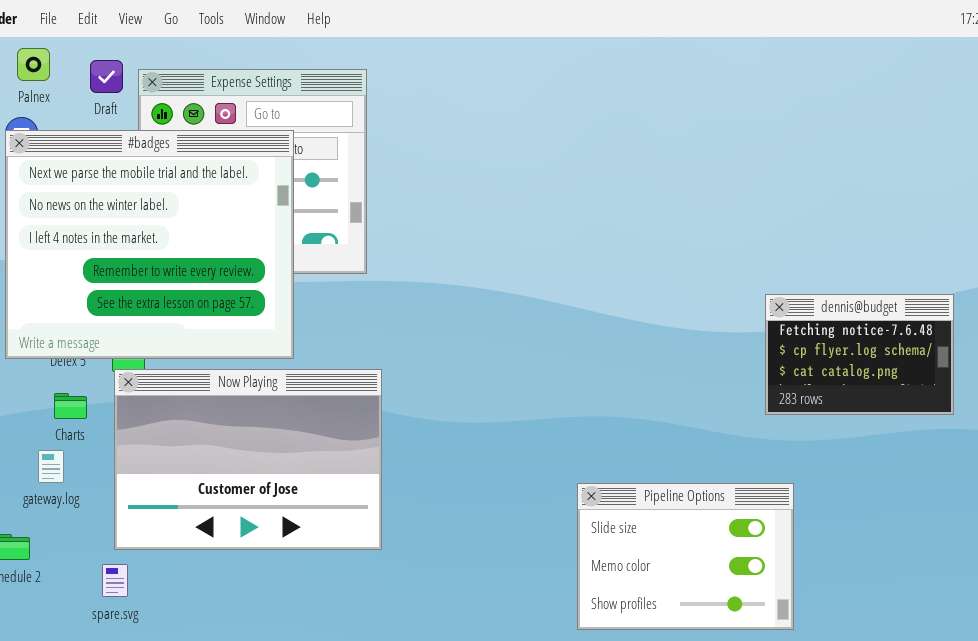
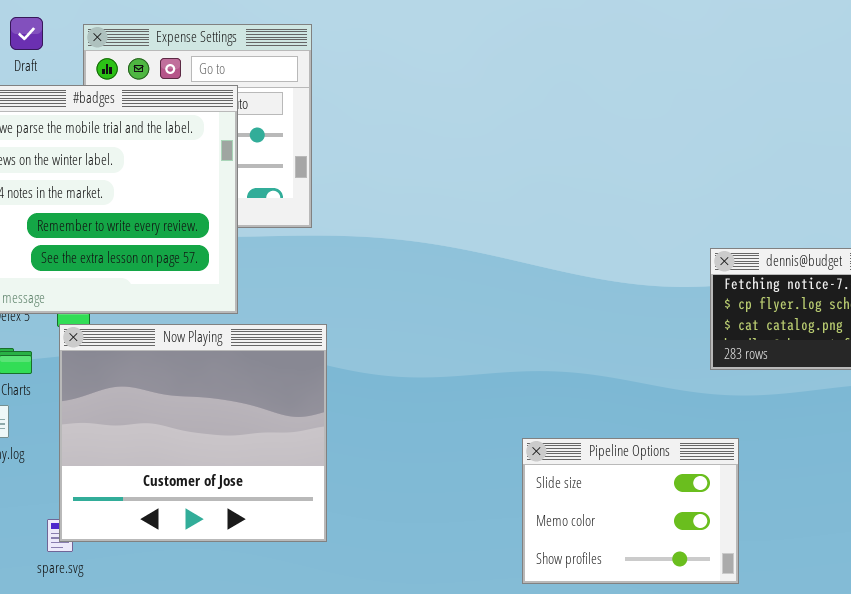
Draft: [90,60,123,93] -> [10,17,43,50], moved
Now Playing: [114,369,382,550] -> [59,324,327,542], resized

